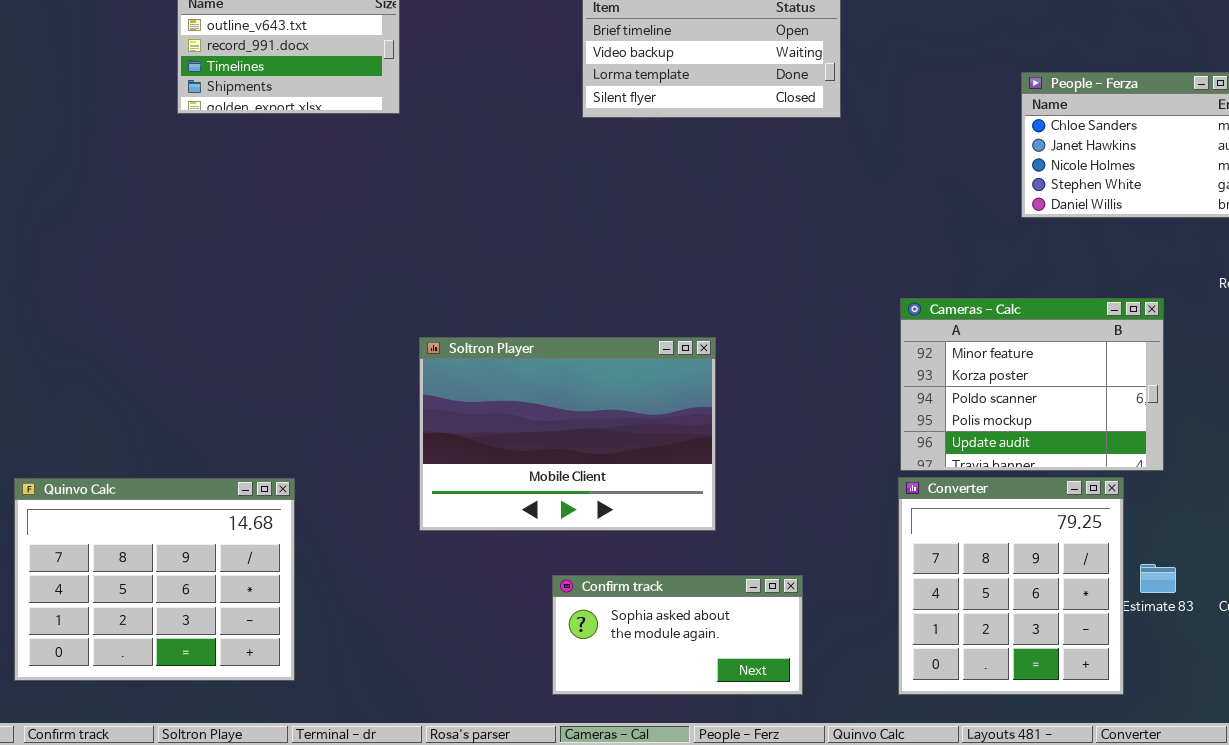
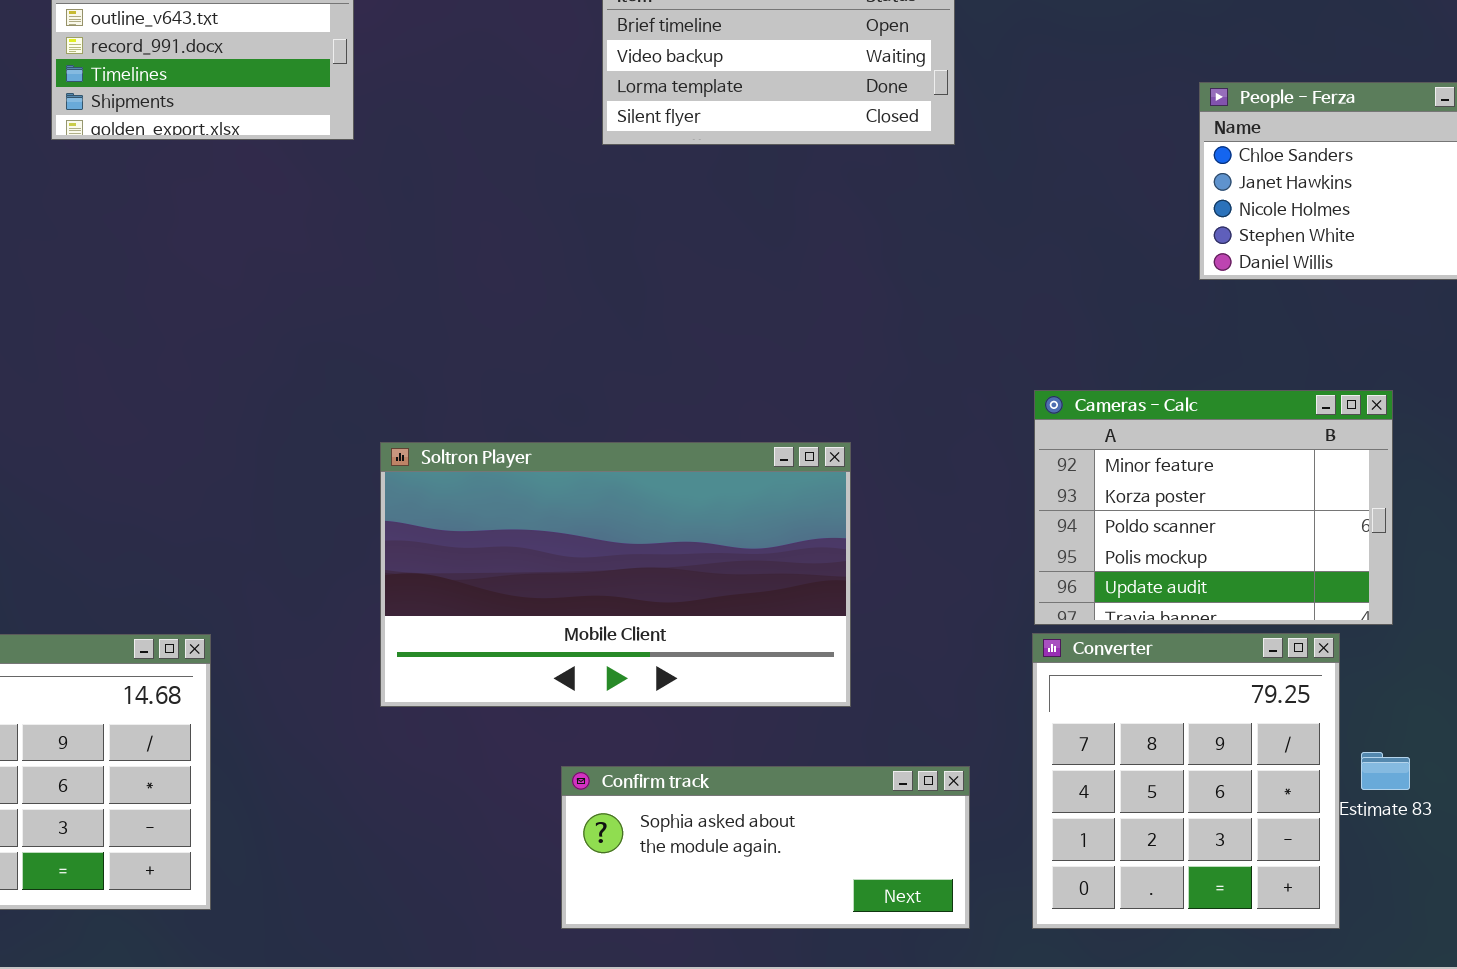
Soltron Player: [419,337,716,531] -> [380,442,851,707], resized
Confirm track: [552,575,803,695] -> [561,766,970,929], resized

